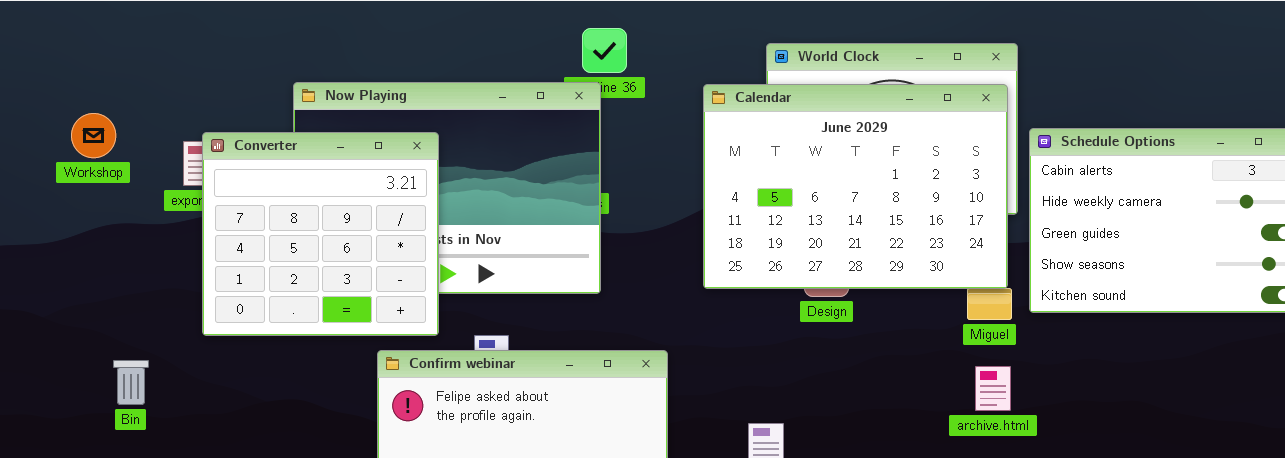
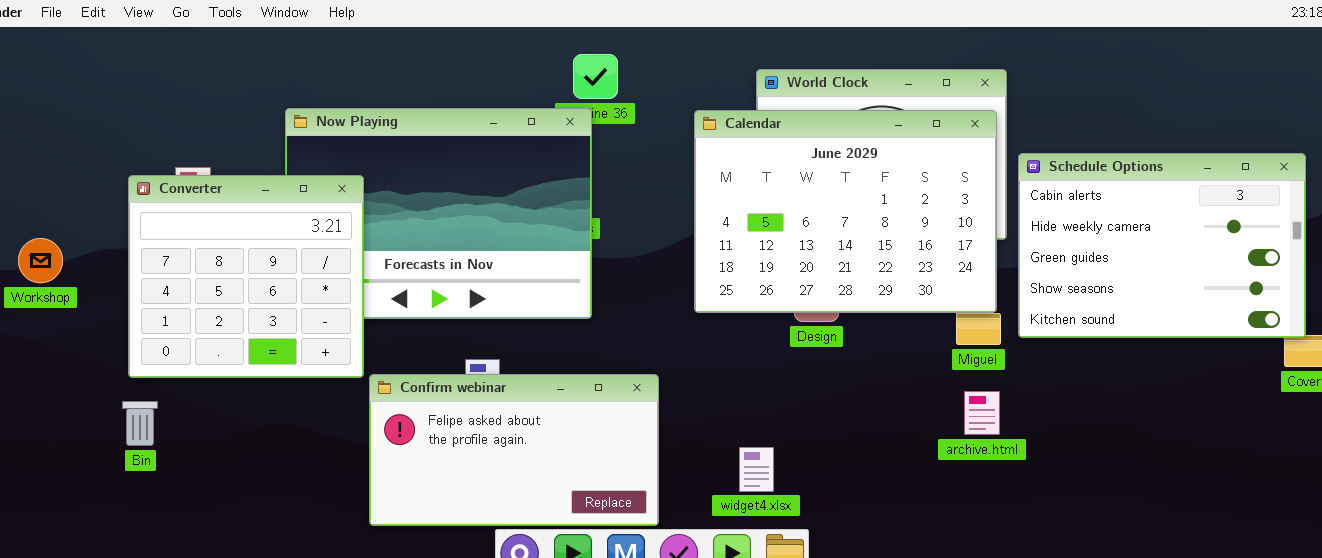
Workshop: [71,113,116,158] -> [18,238,63,283], moved
Converter: [202,132,439,336] -> [128,175,364,378], moved
Bin: [113,360,149,405] -> [122,401,158,446], moved

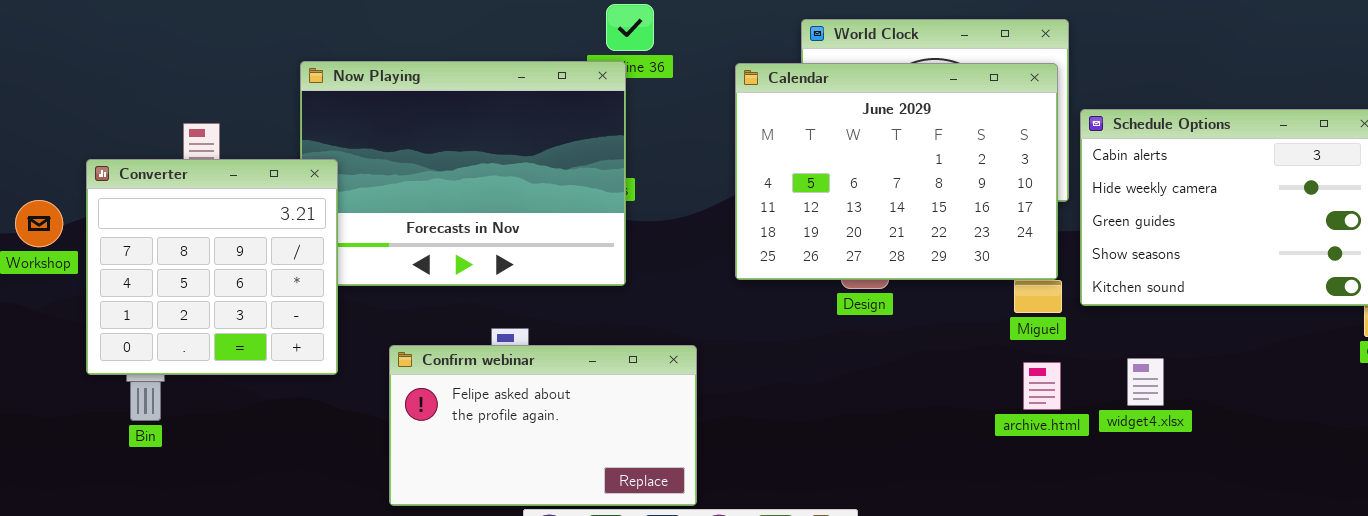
Converter: [128,175,364,378] -> [86,159,338,375], moved
widget4.xlsx: [739,447,774,492] -> [1127,358,1164,406], moved

